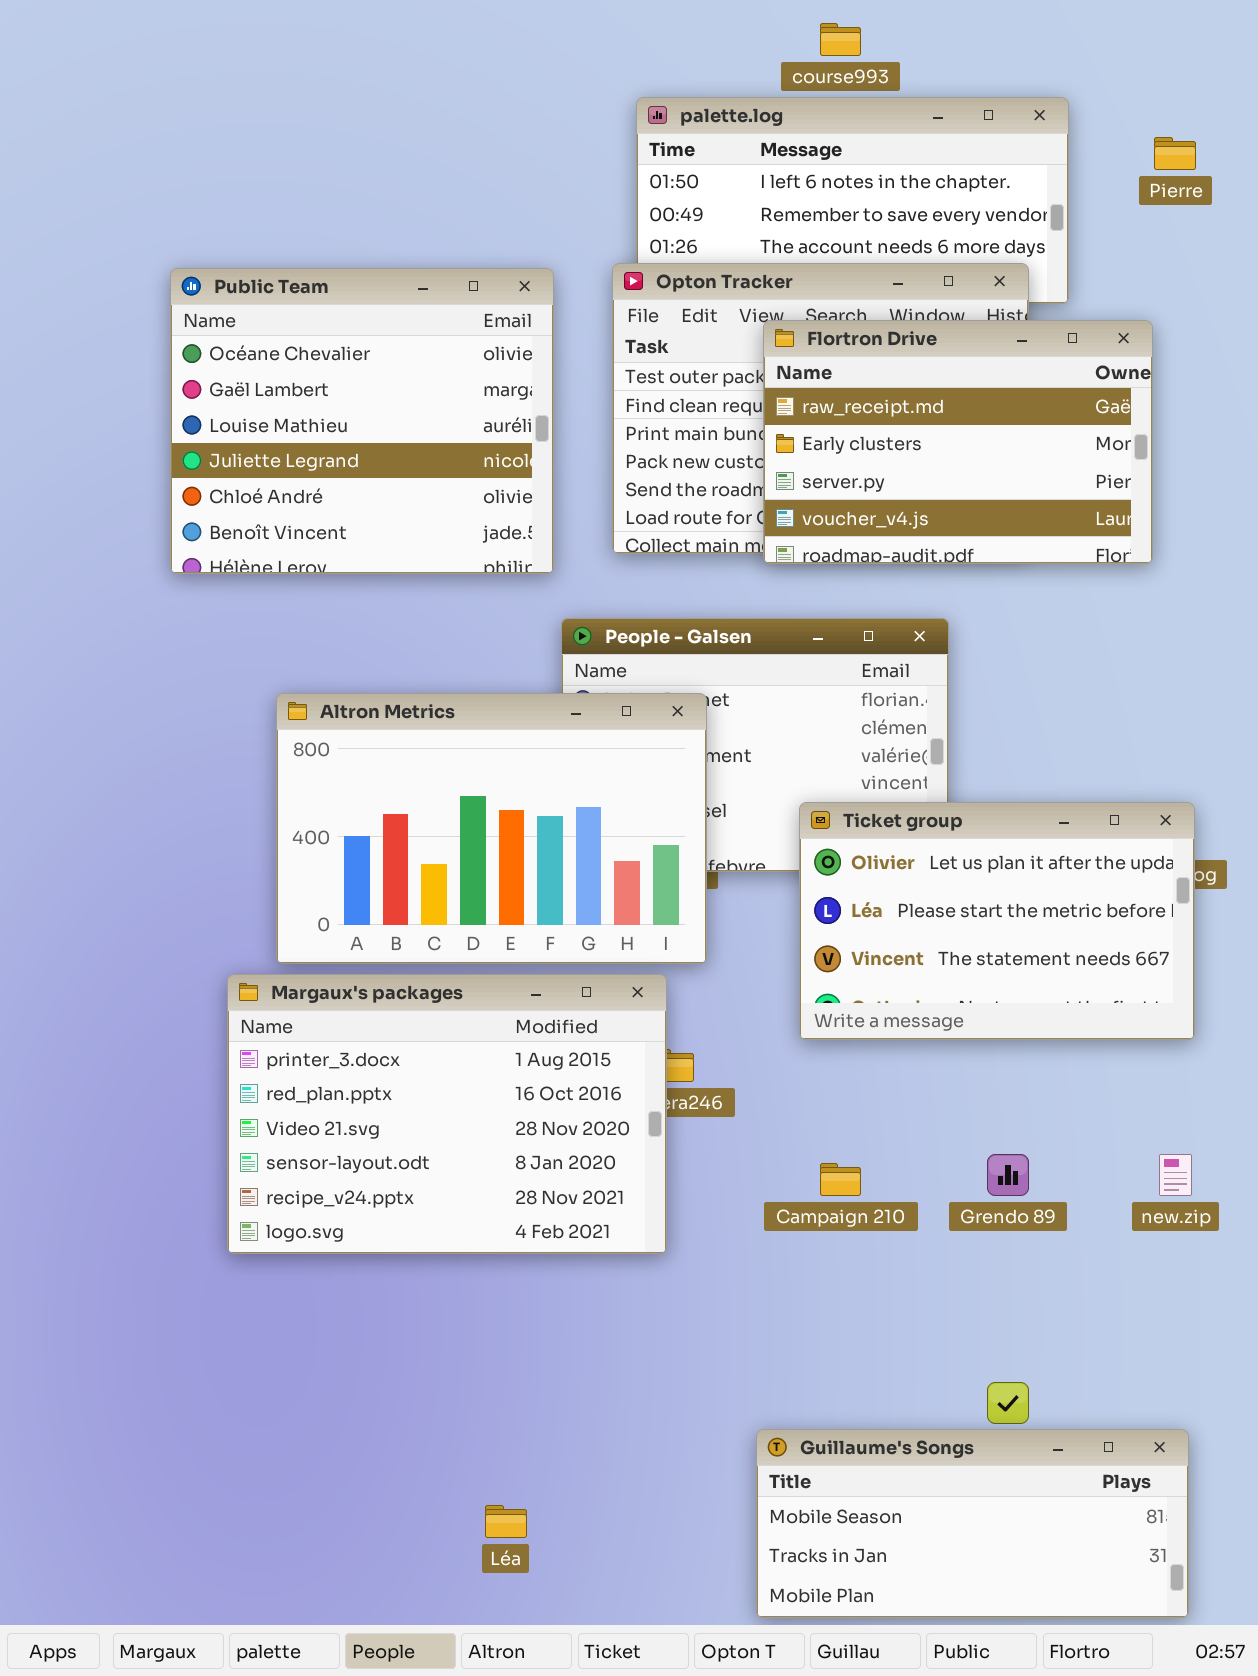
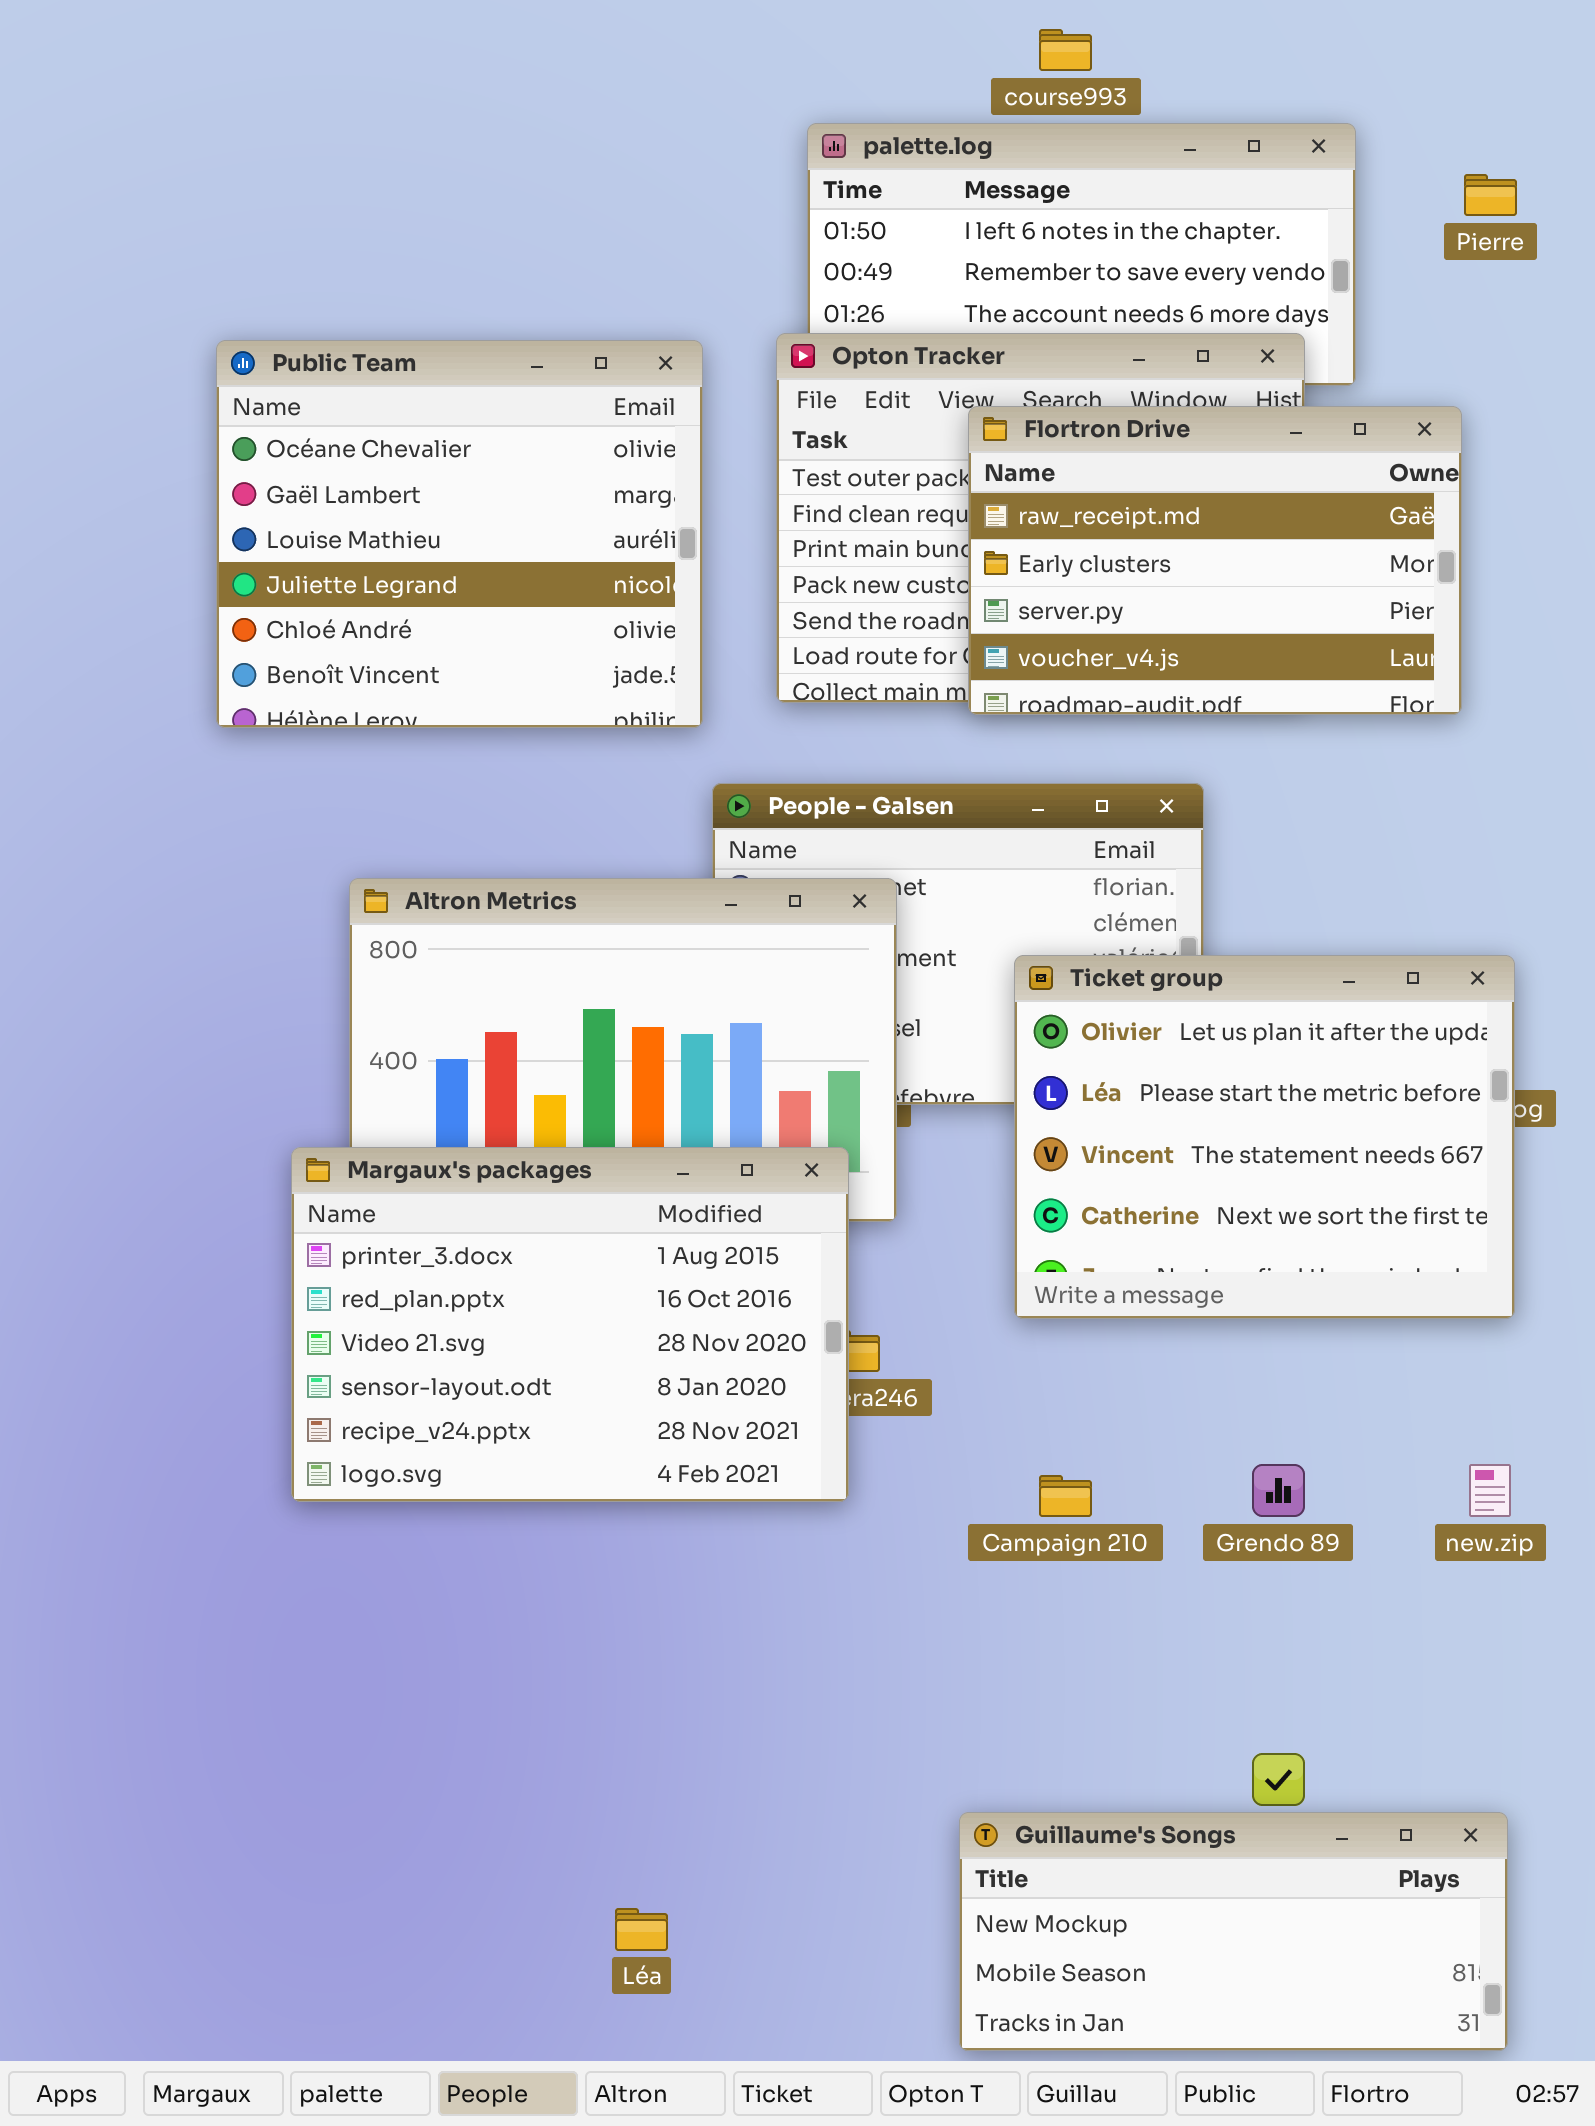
Ticket group: [799,802,1195,1040] -> [1014,955,1515,1319], resized
Margaux's packages: [227,974,667,1254] -> [291,1147,849,1502], moved
Guillaume's Songs: [756,1429,1189,1618] -> [959,1812,1508,2051], scrolled up 1 row

